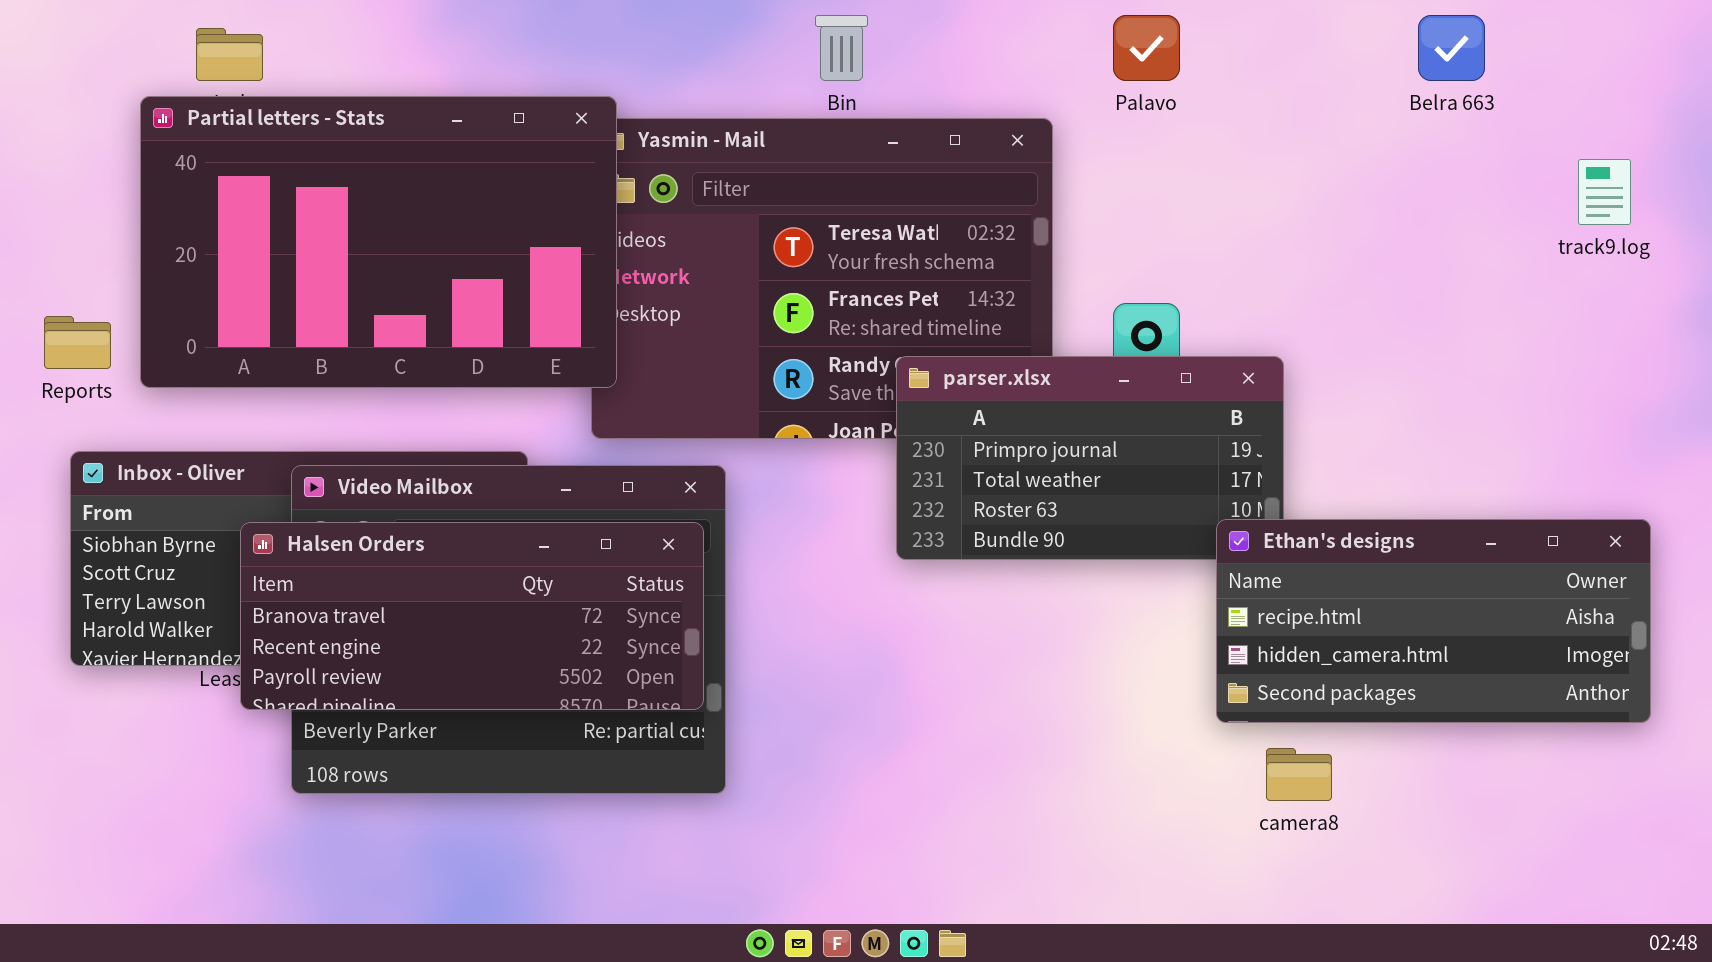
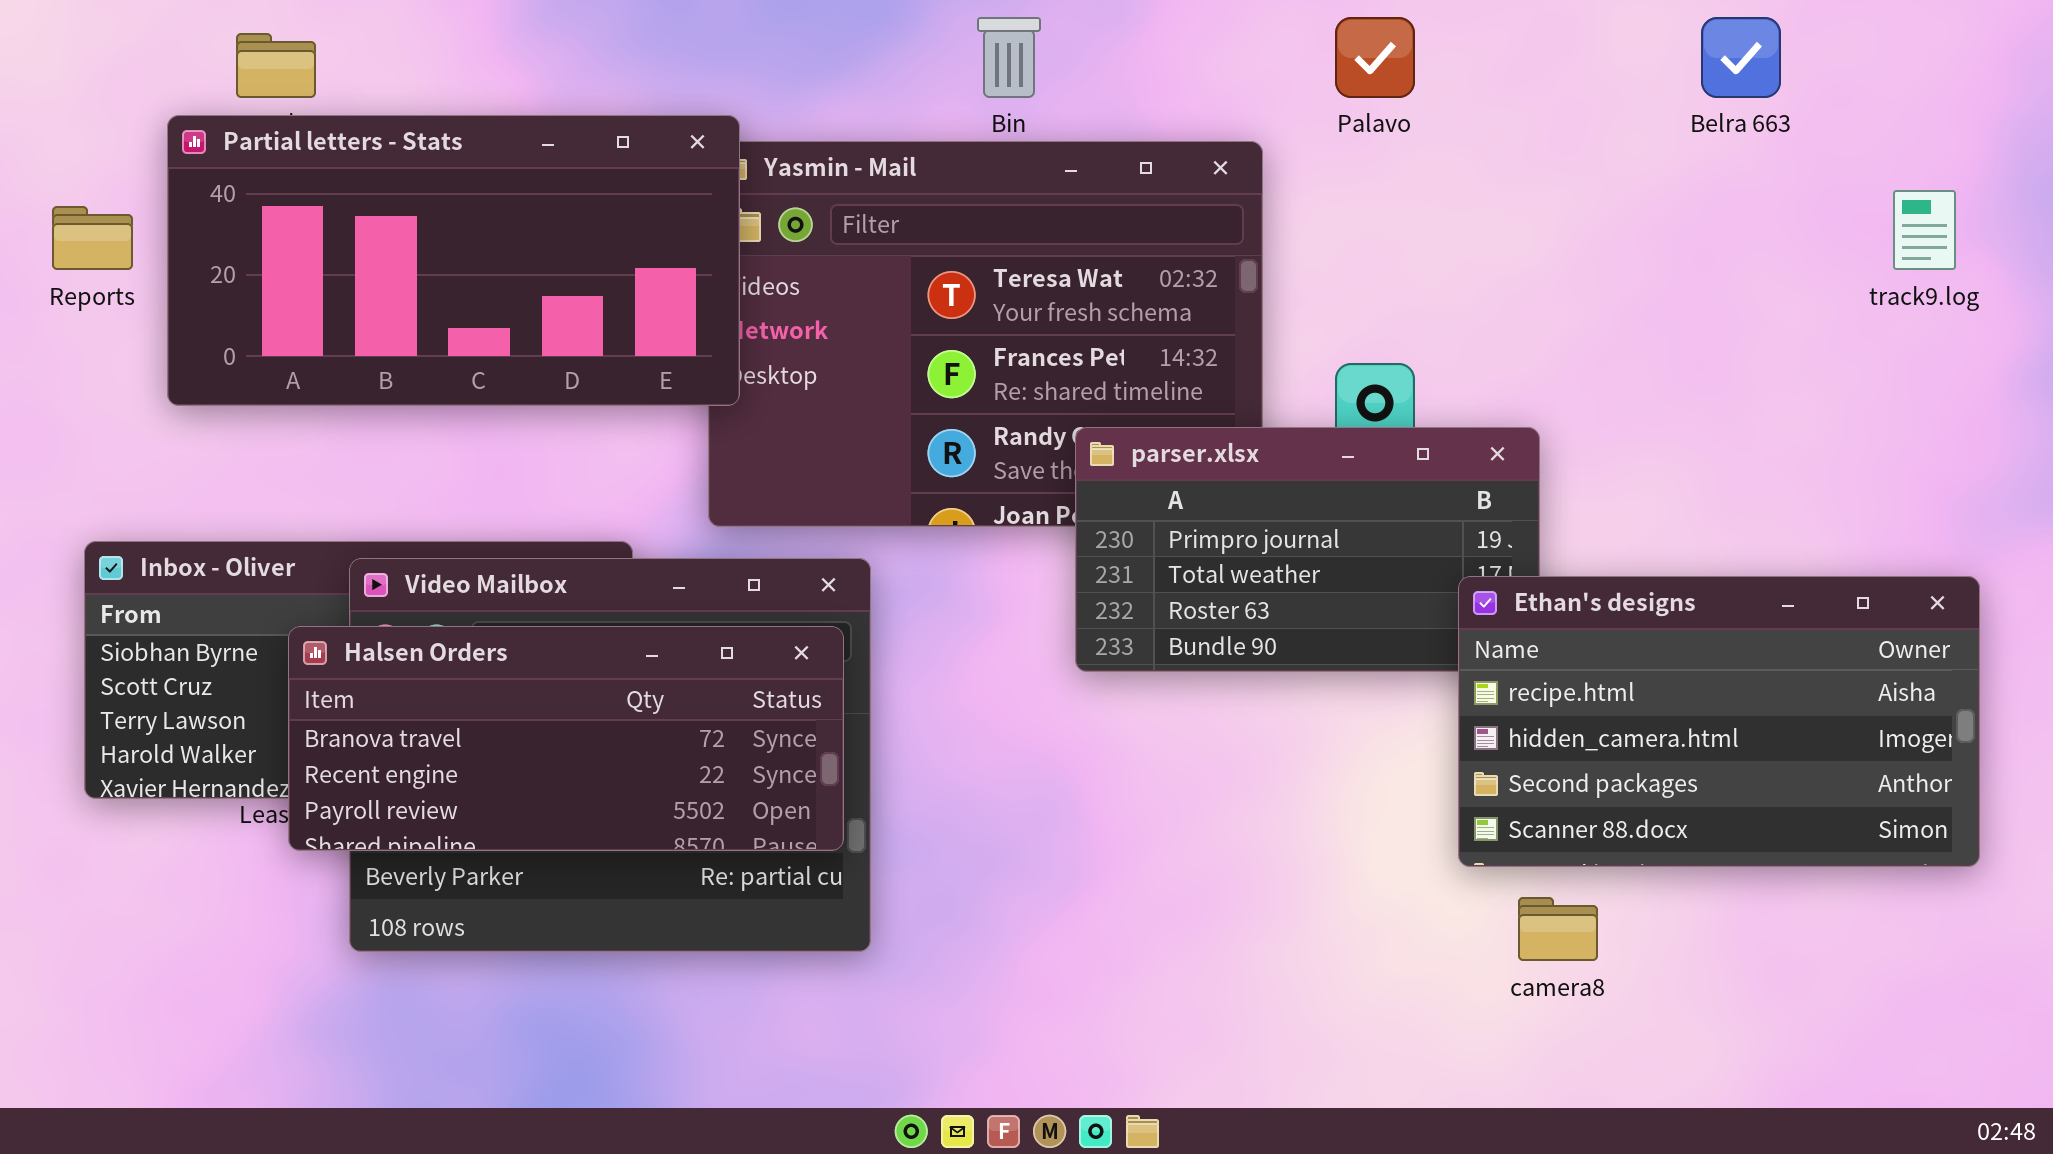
Partial letters - Stats: [140,96,617,388] -> [167,115,740,406], resized
Reports: [44,316,111,369] -> [52,206,133,270], moved
Ethan's designs: [1216,519,1651,723] -> [1458,576,1980,867], resized

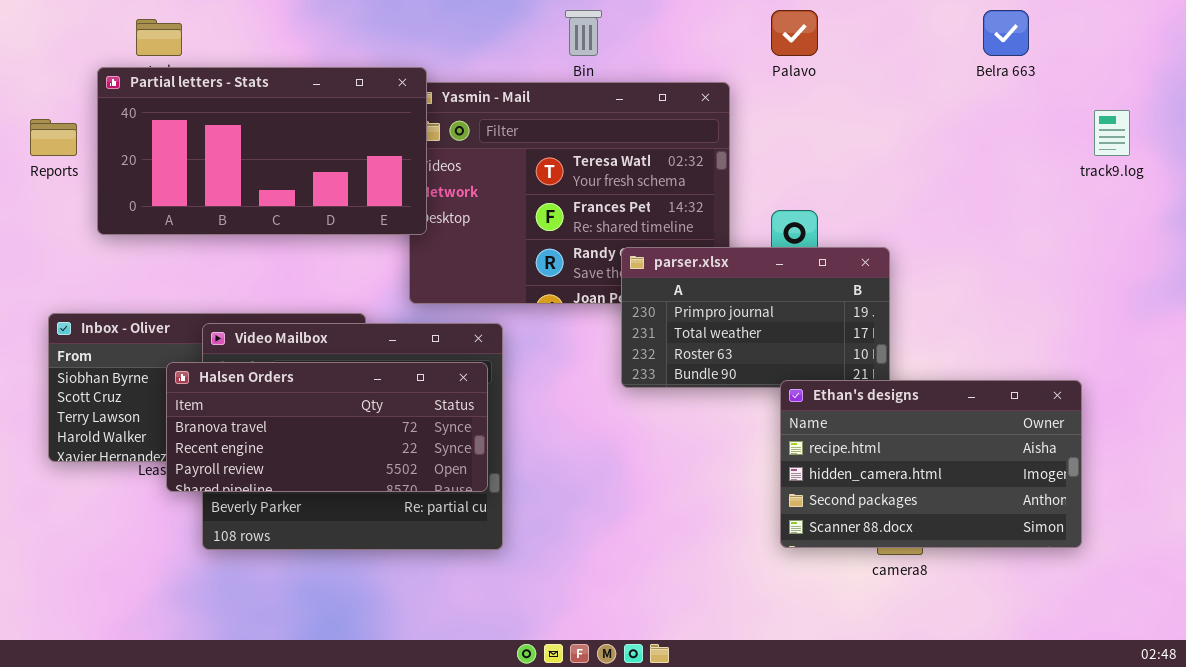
Ethan's designs: [1458,576,1980,867] -> [780,380,1082,548], moved

